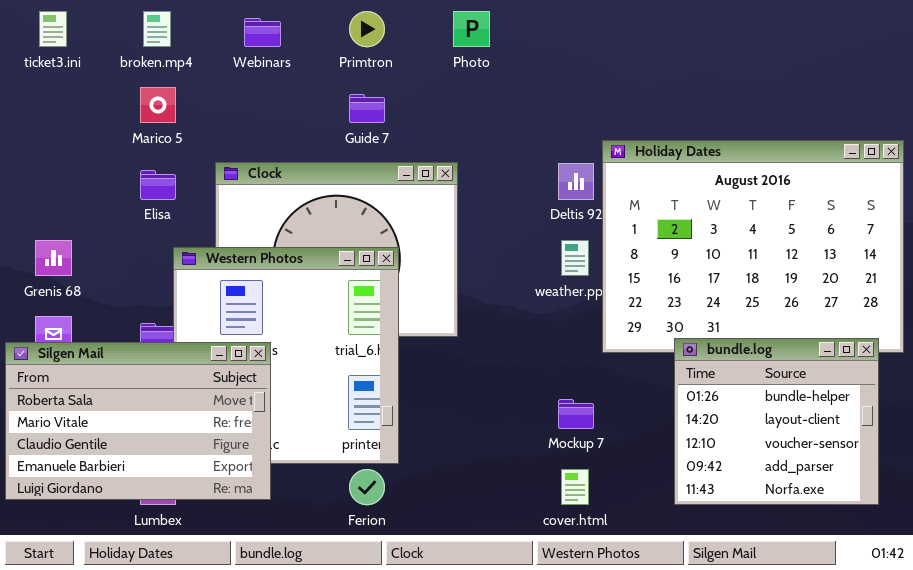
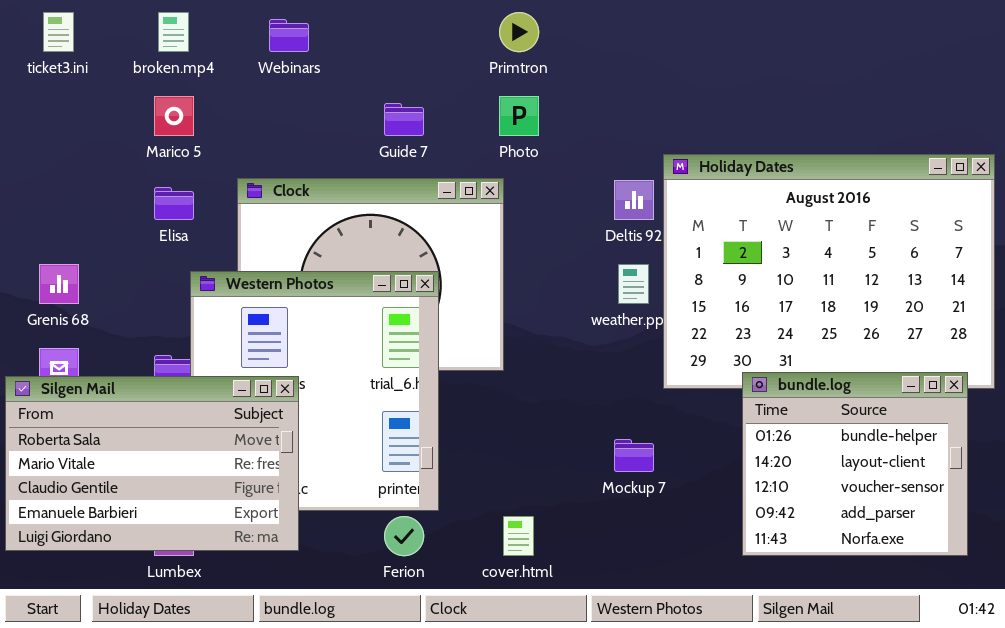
Primtron: [349,11,385,47] -> [499,12,539,52], moved
Photo: [453,11,490,47] -> [499,96,539,136], moved
cover.html: [561,469,589,505] -> [503,516,534,556], moved

